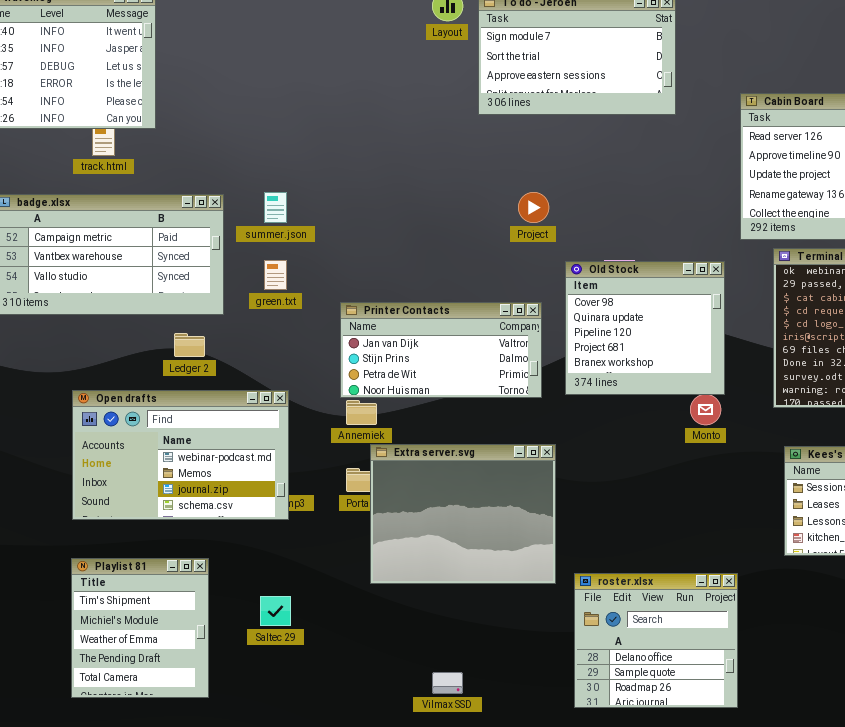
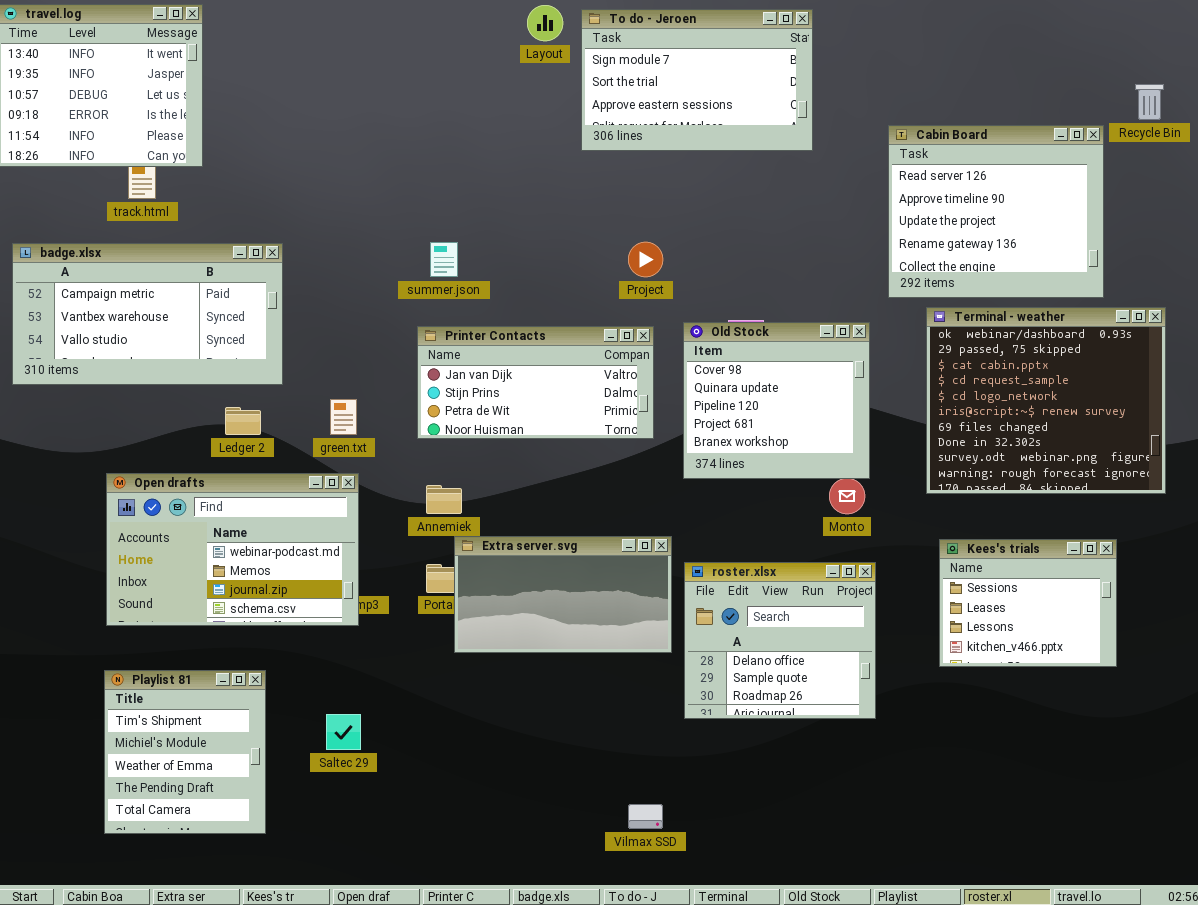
summer.json: [264,192,287,223] -> [430,242,458,277], moved
green.txt: [264,260,287,290] -> [330,399,357,435], moved
Printer Contacts: [340,302,542,398] -> [417,326,654,439], moved
Extra server.svg: [370,444,556,584] -> [454,536,672,653], resized
roster.xlsx: [574,573,738,708] -> [684,562,876,719], moved
Vilmax SSD: [432,672,463,694] -> [628,804,663,829], moved

